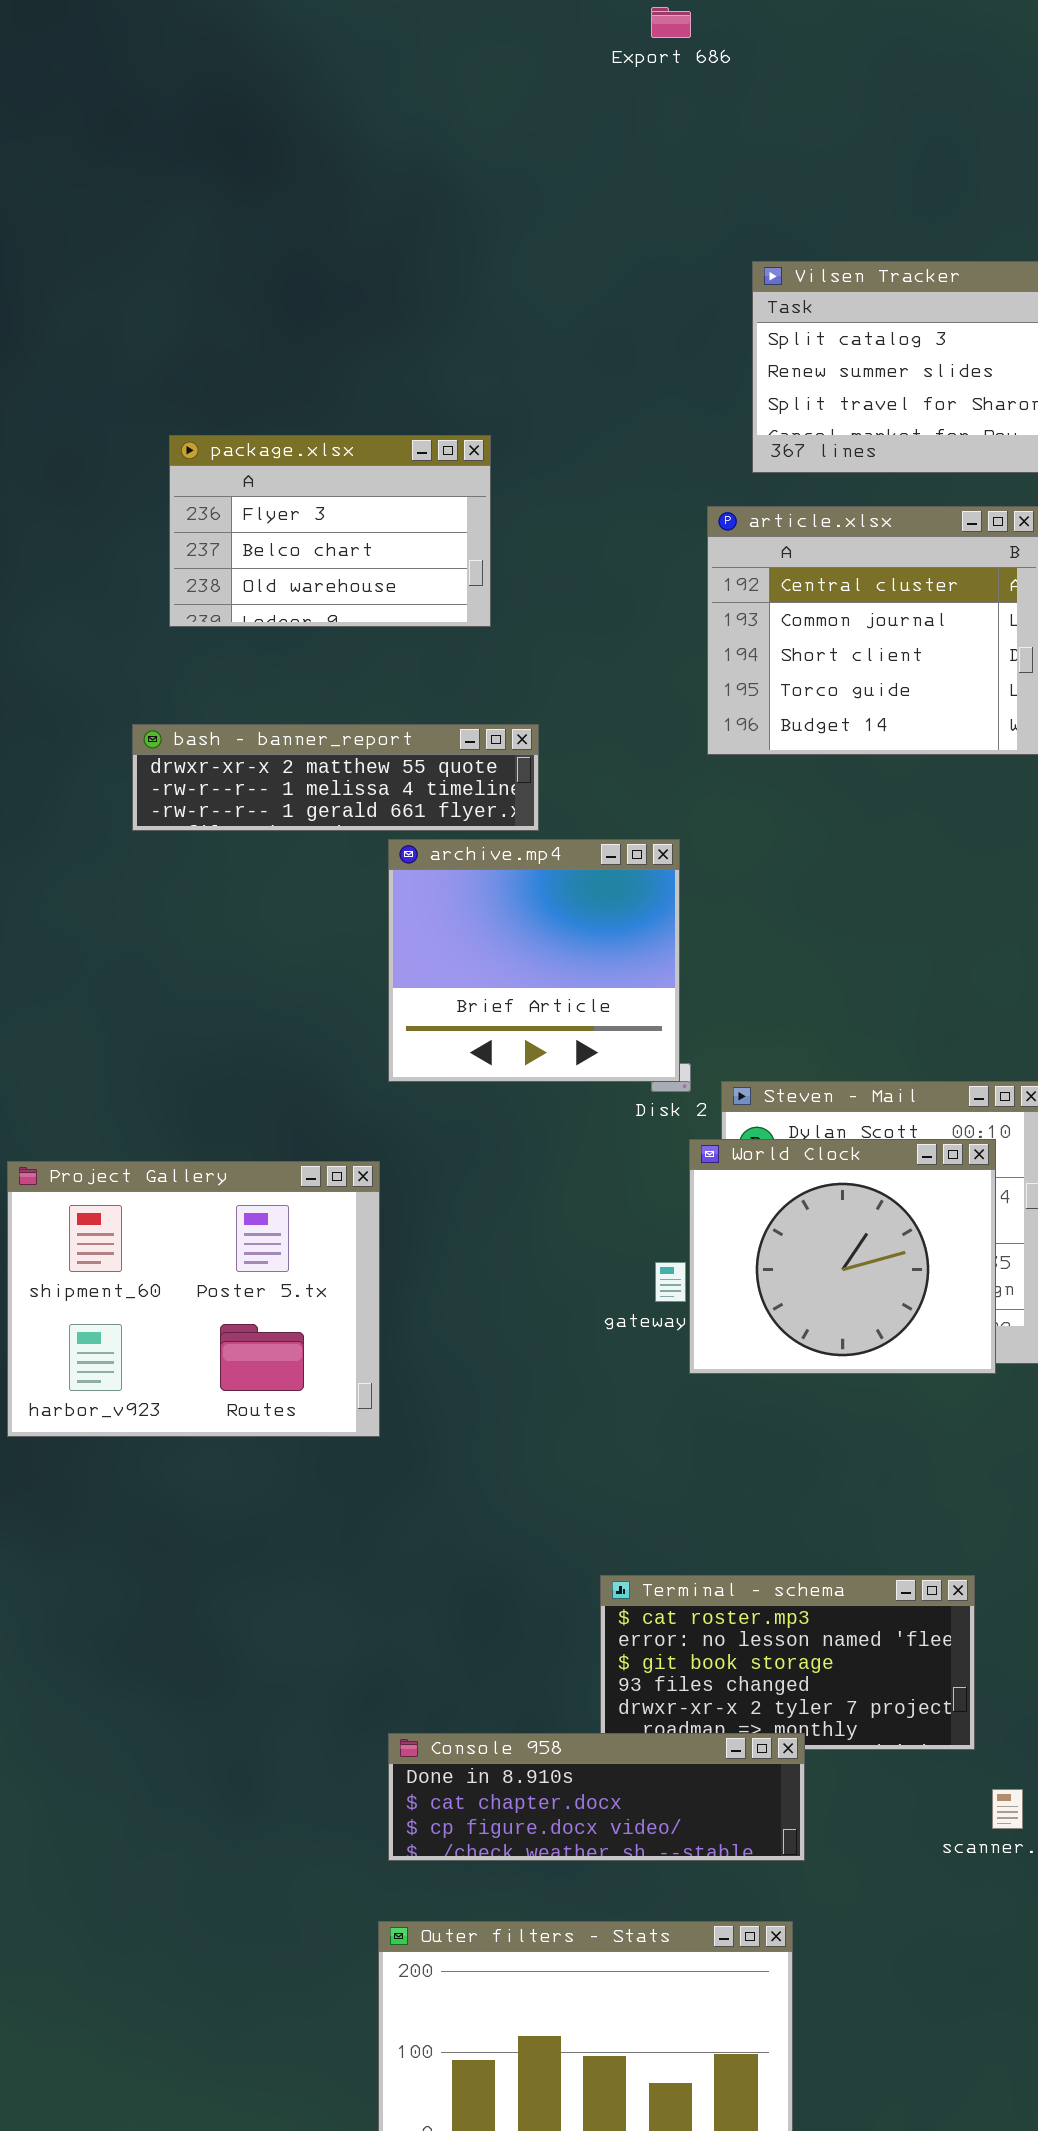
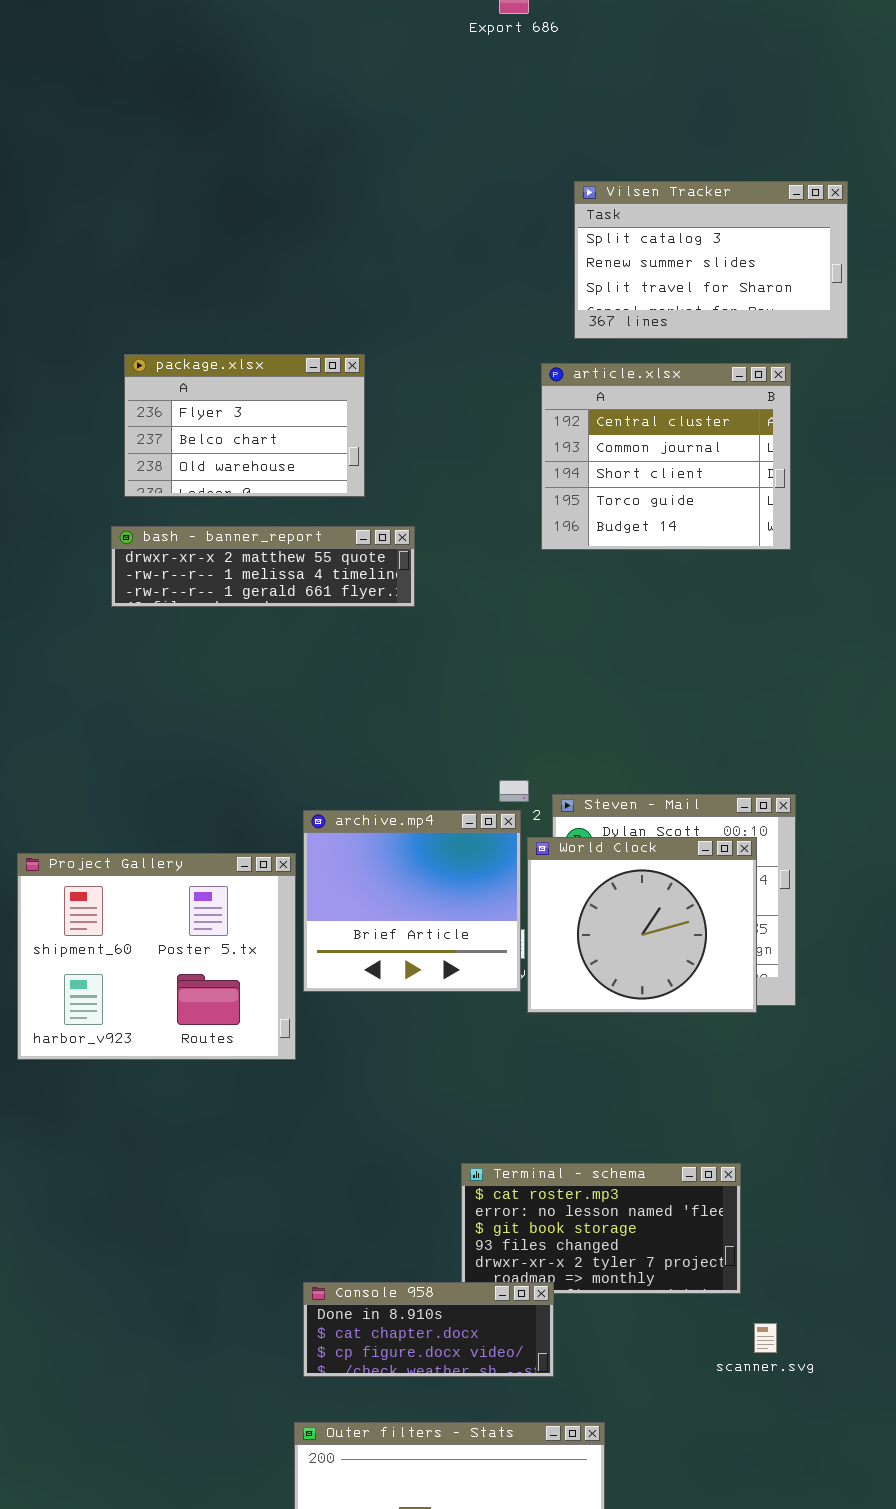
package.xlsx: [169,435,491,627] -> [124,354,365,497], moved
archive.mp4: [388,839,680,1082] -> [303,810,521,992], moved
Console 958: [388,1733,805,1861] -> [303,1282,554,1377], resized

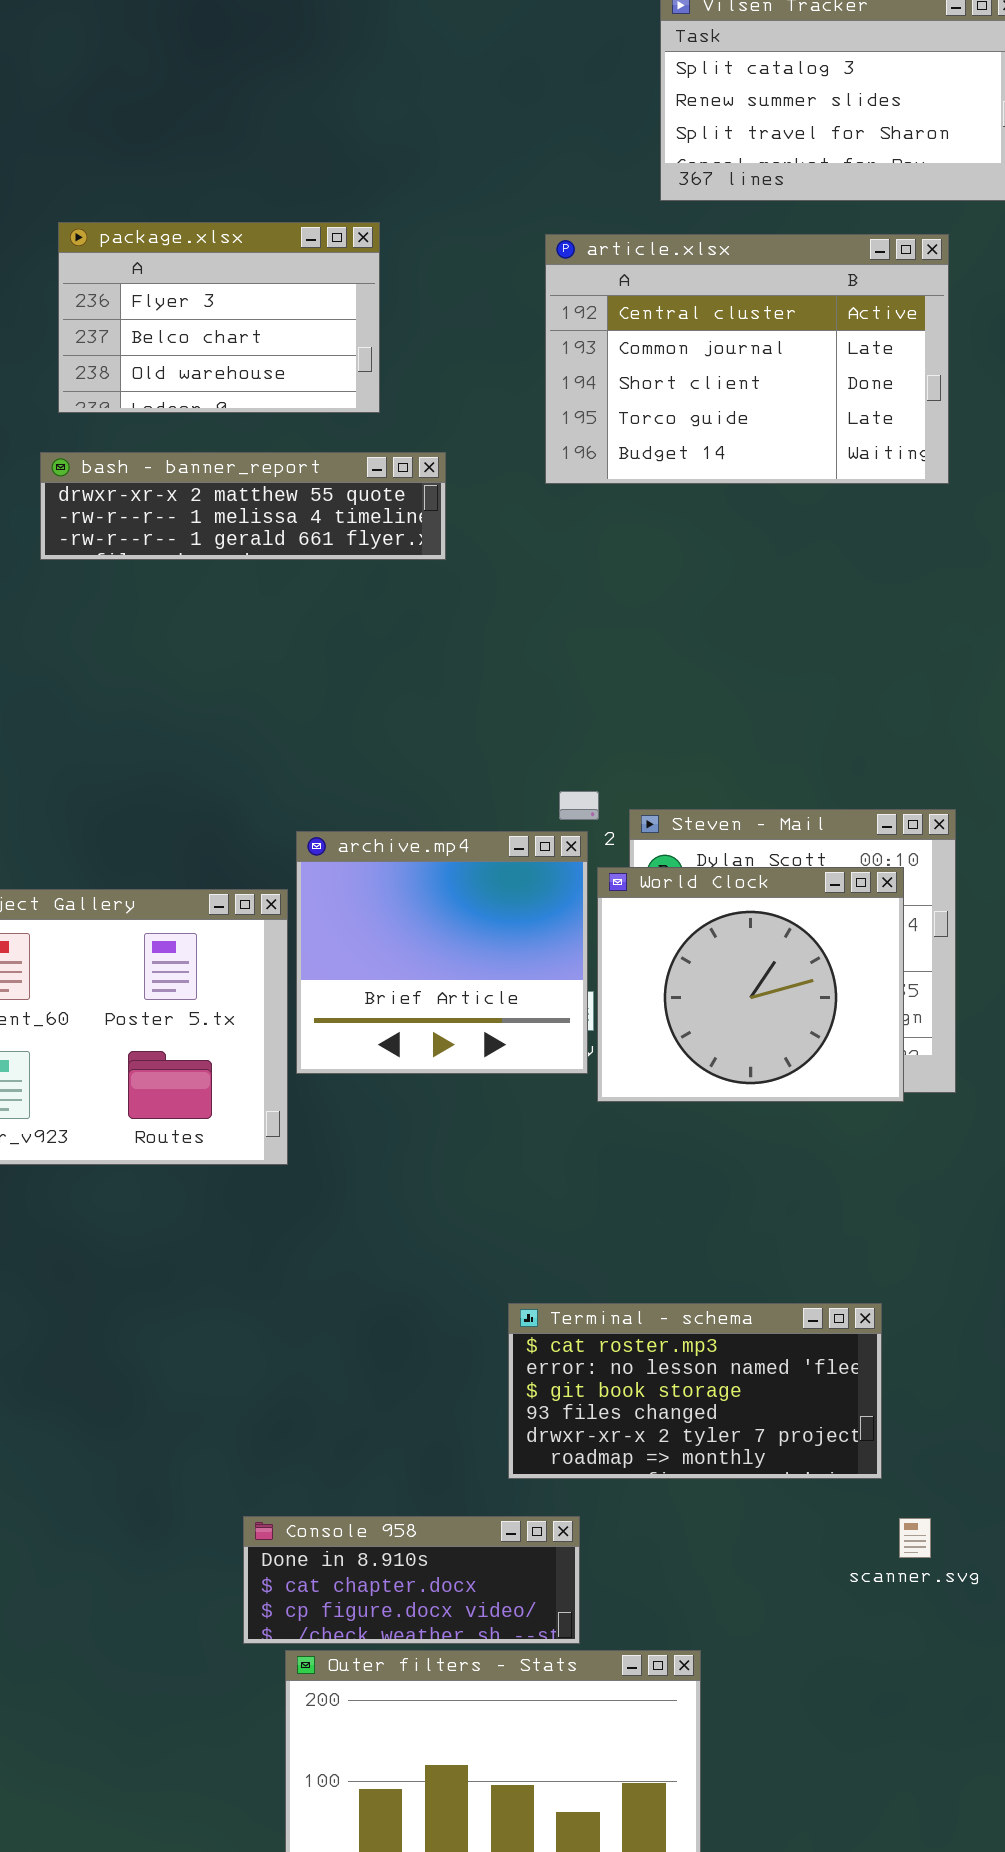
article.xlsx: [541,363,791,550] -> [545,234,949,484], resized
Console 958: [303,1282,554,1377] -> [243,1516,580,1644], moved

